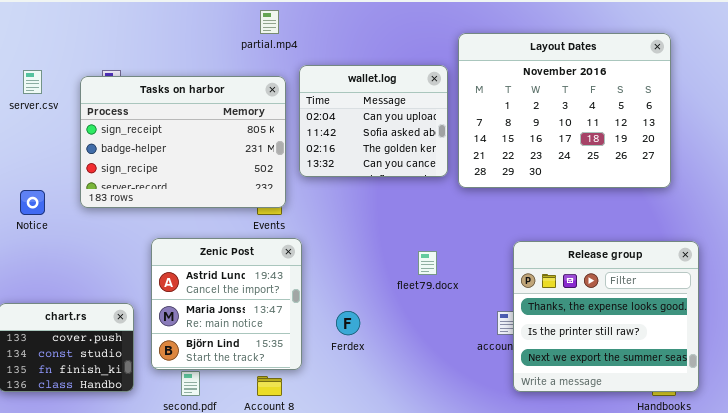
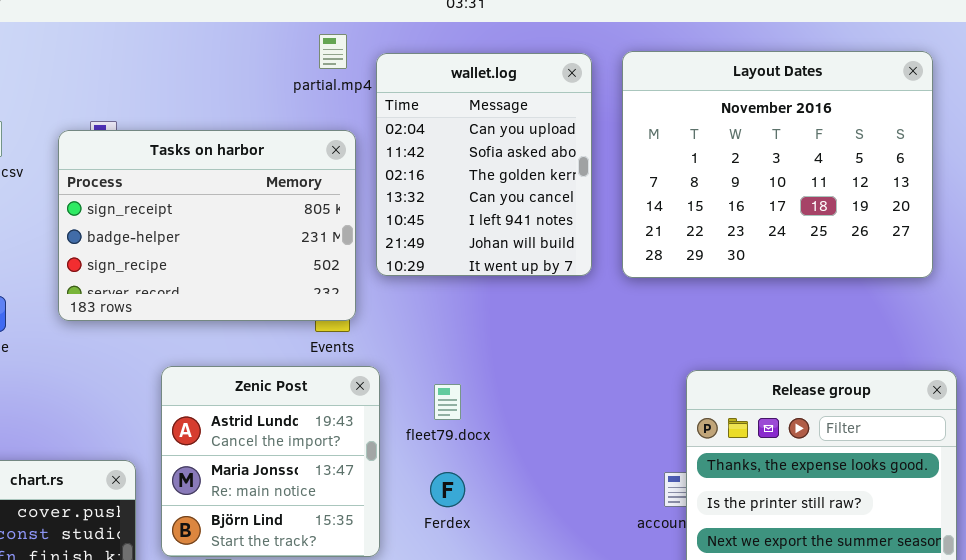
Layout Dates: [458,33,671,188] -> [622,51,933,278], moved
wallet.log: [299,65,448,177] -> [376,53,592,276], resized
fleet79.docx: [418,251,437,275] -> [434,384,461,420], moved

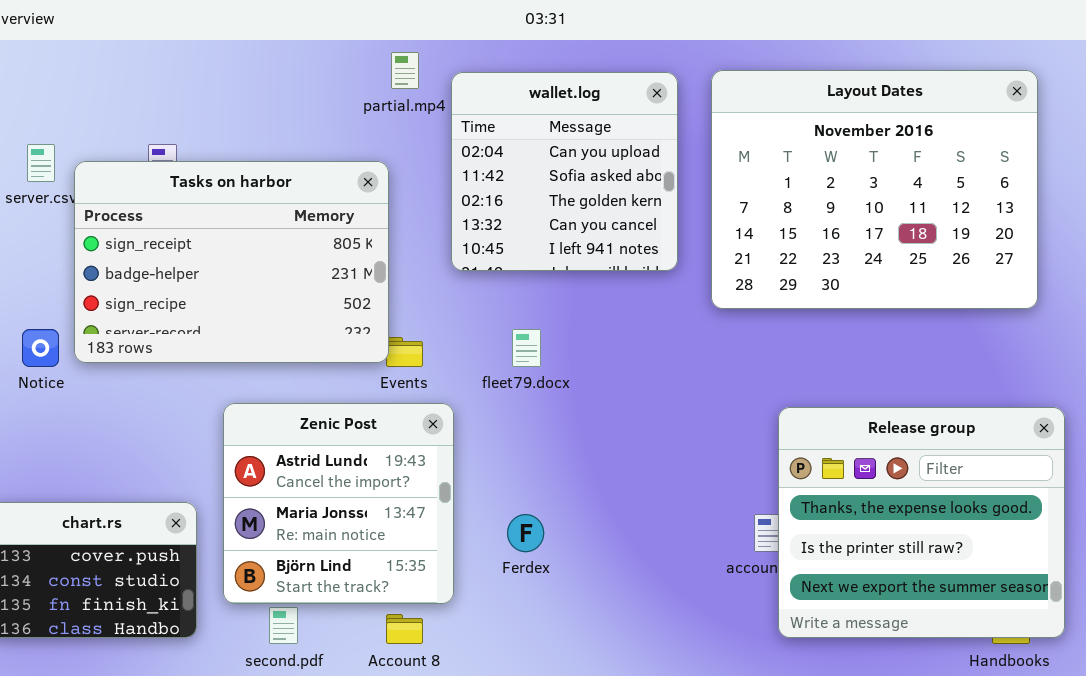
wallet.log: [376,53,592,276] -> [451,72,678,271], resized
Tasks on harbor: [58,130,356,321] -> [74,161,389,363], moved
fleet79.docx: [434,384,461,420] -> [512,329,541,367], moved

